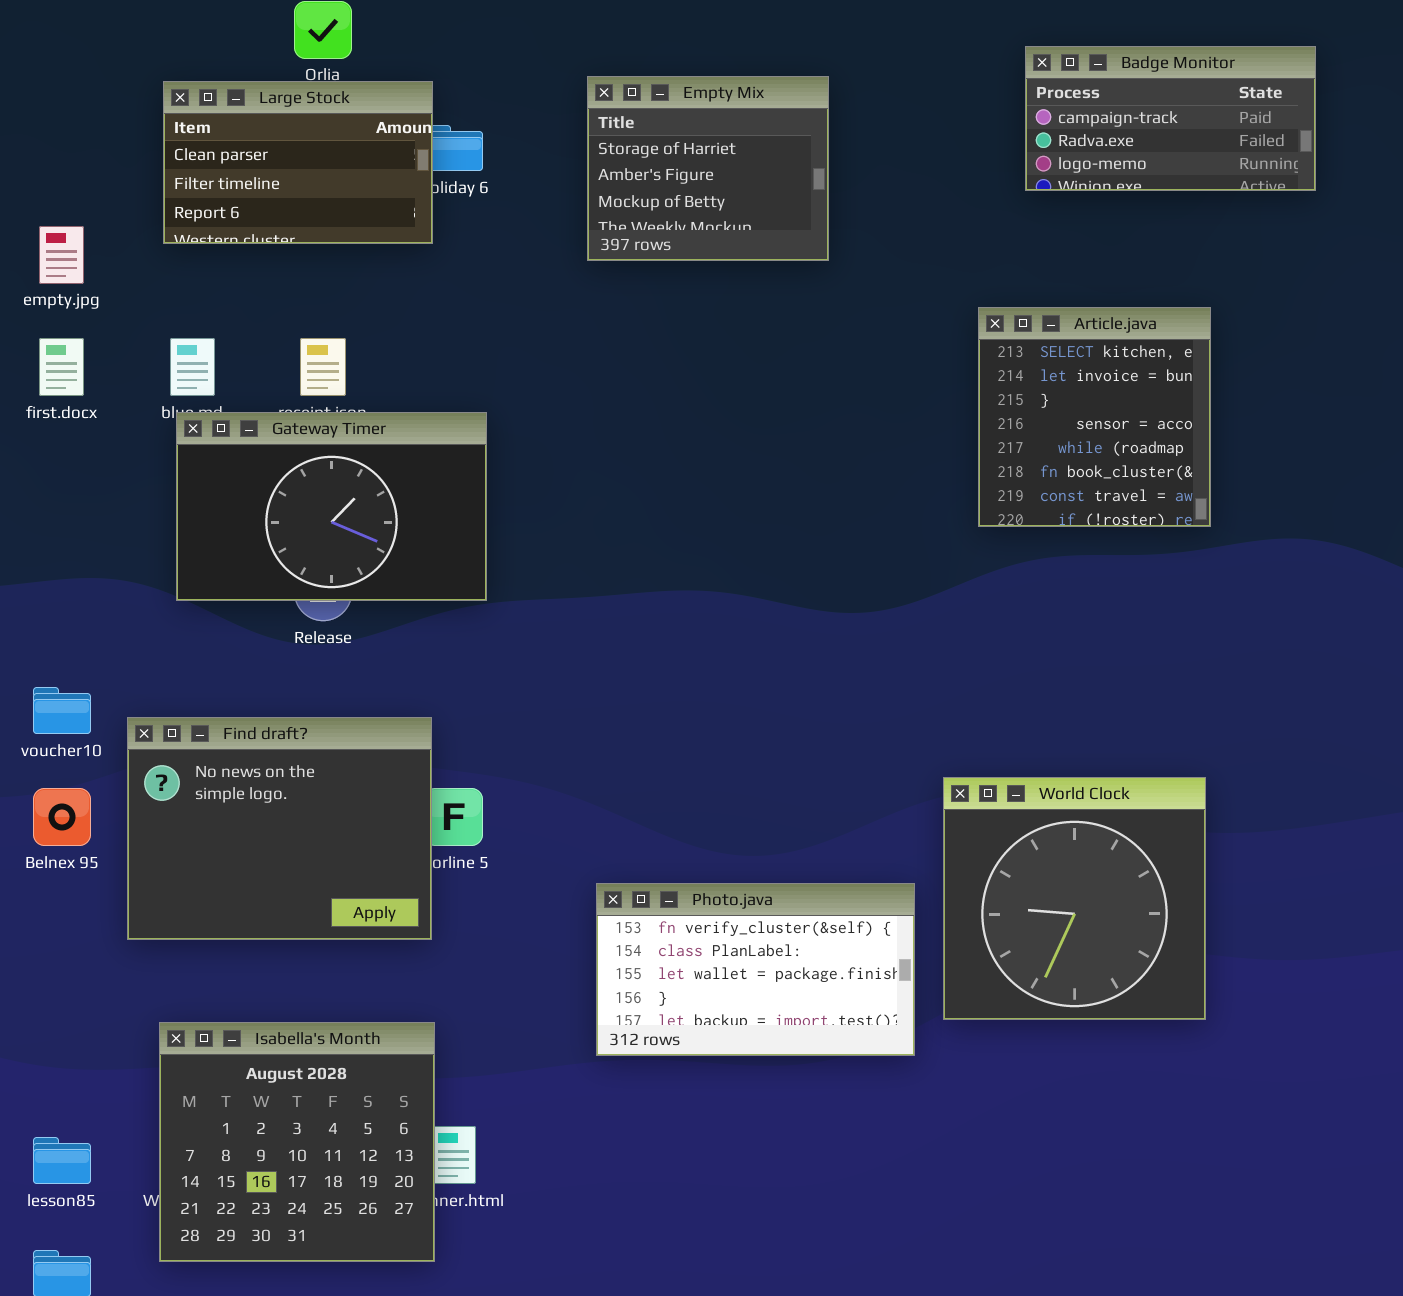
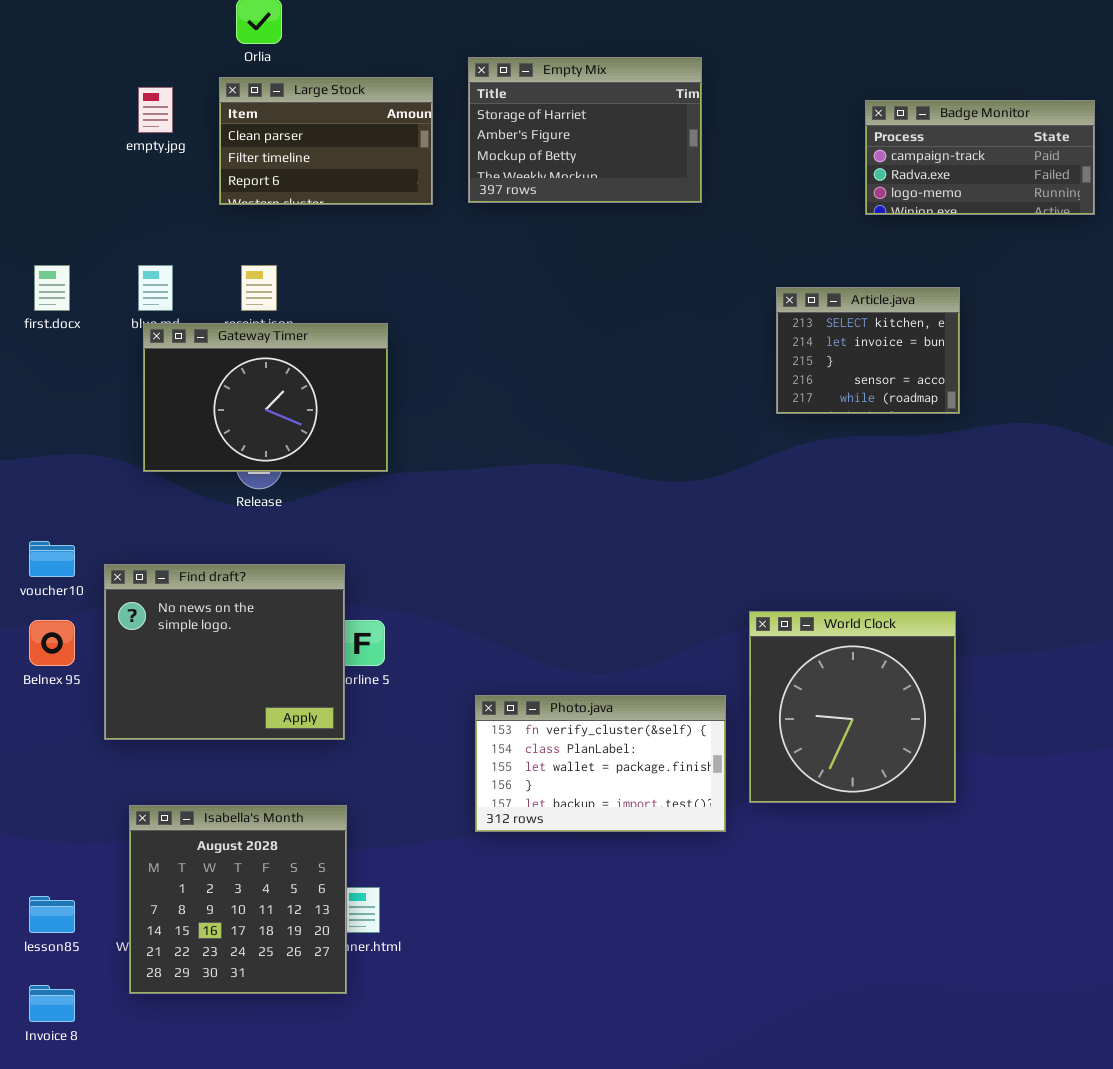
Badge Monitor: [1025,46,1316,191] -> [865,100,1095,215], moved
Empty Mix: [587,76,829,261] -> [468,57,702,203], resized
Large Stock: [163,81,433,244] -> [219,77,433,205], moved
empty.jpg: [39,226,84,284] -> [138,87,173,133], moved
Article.java: [978,307,1211,527] -> [776,287,960,414], resized

